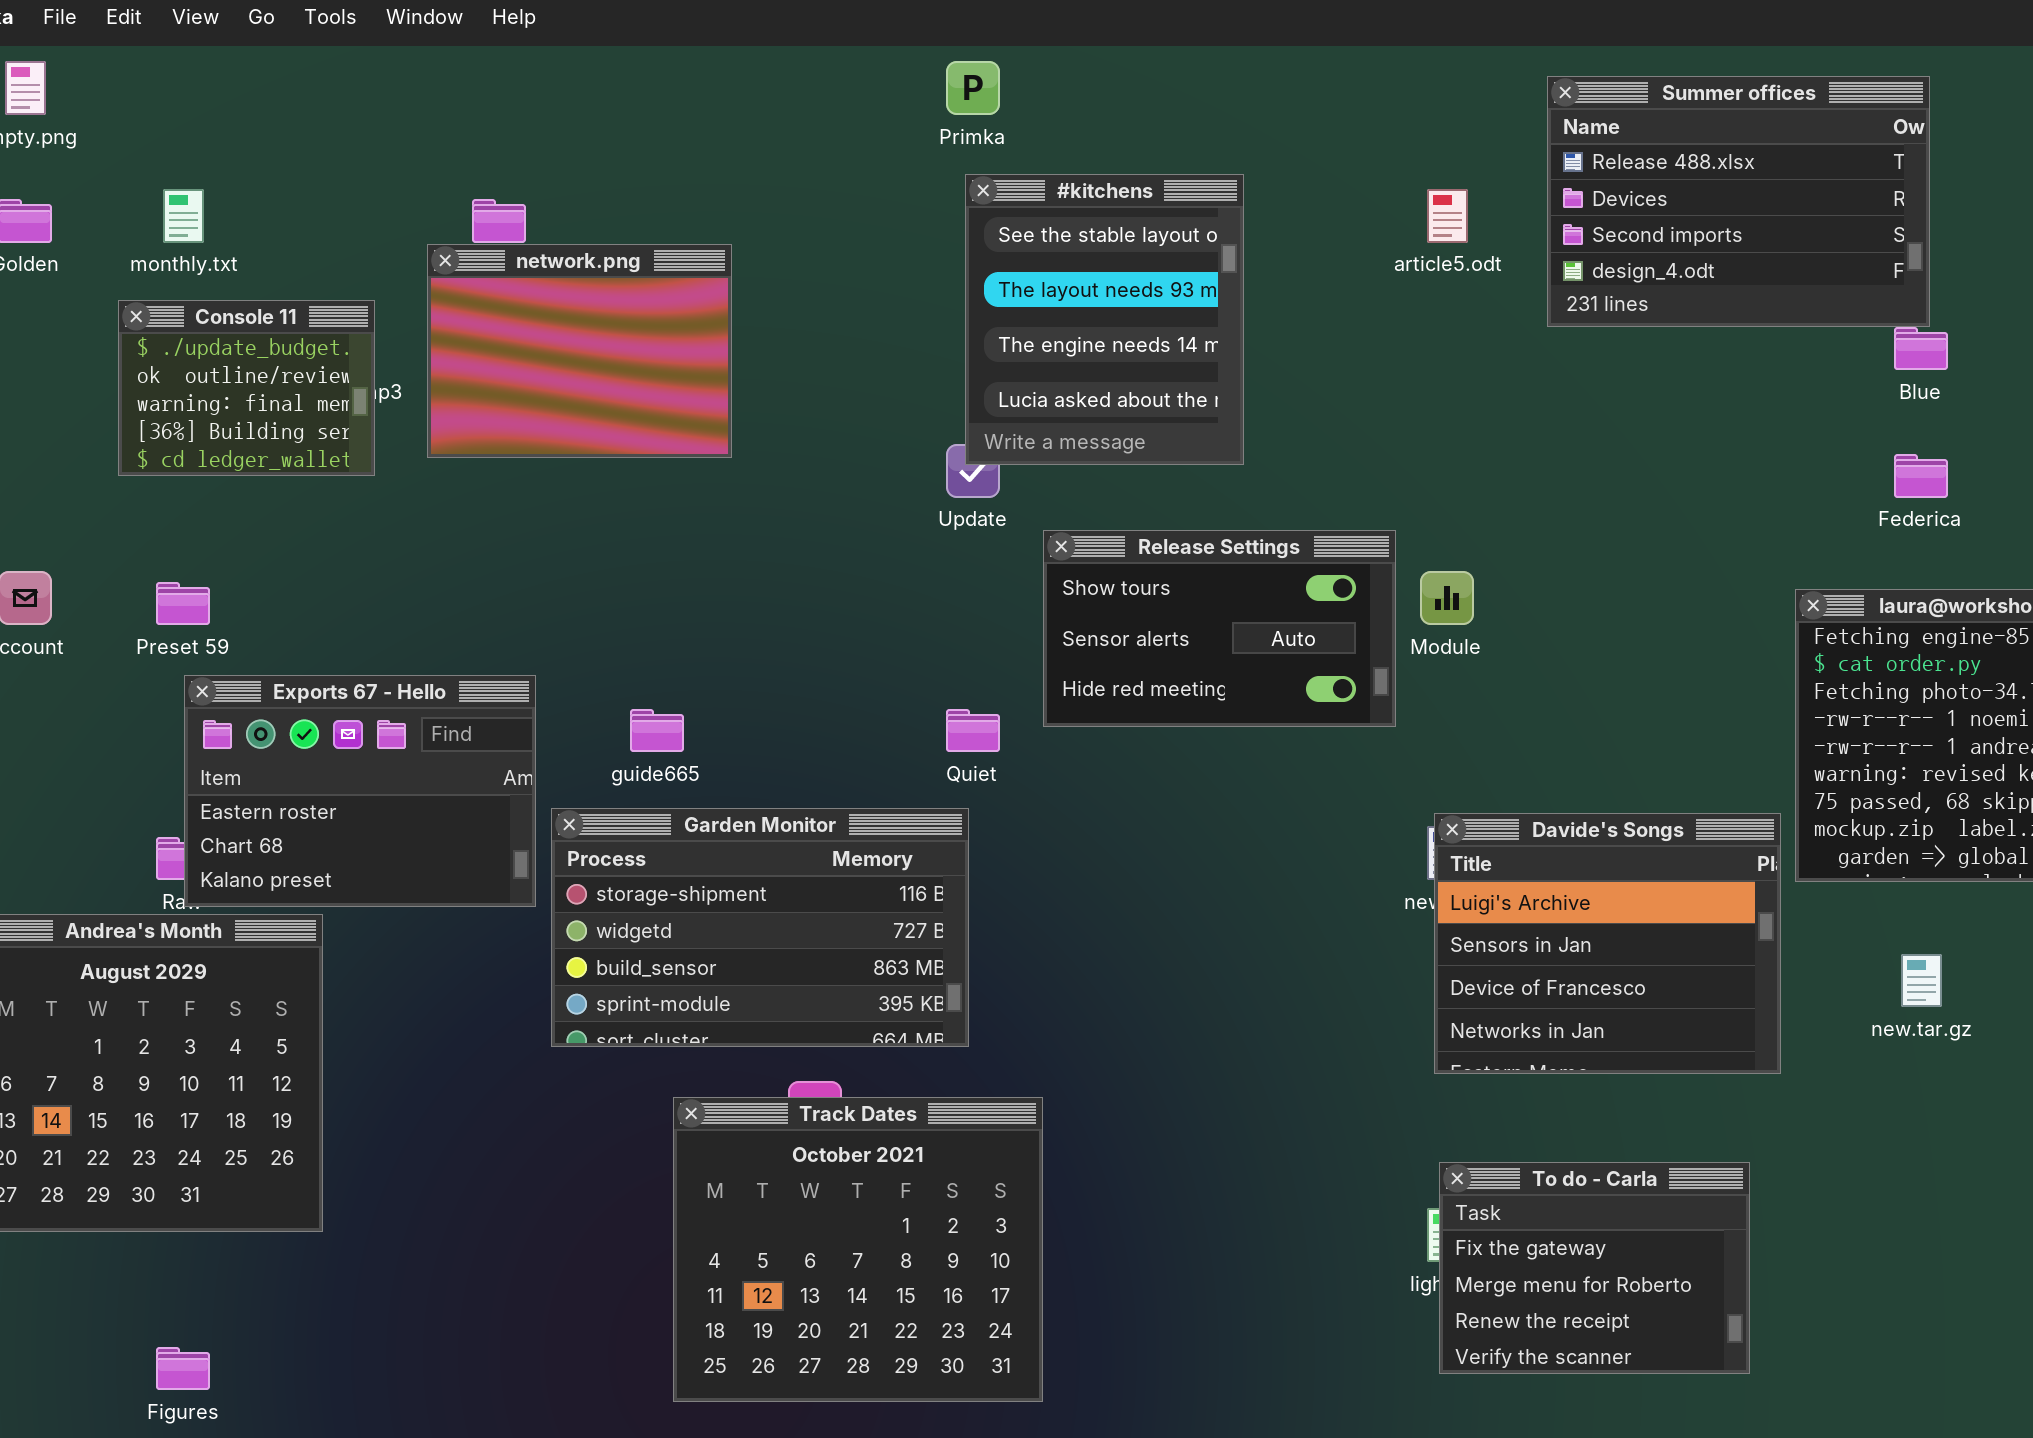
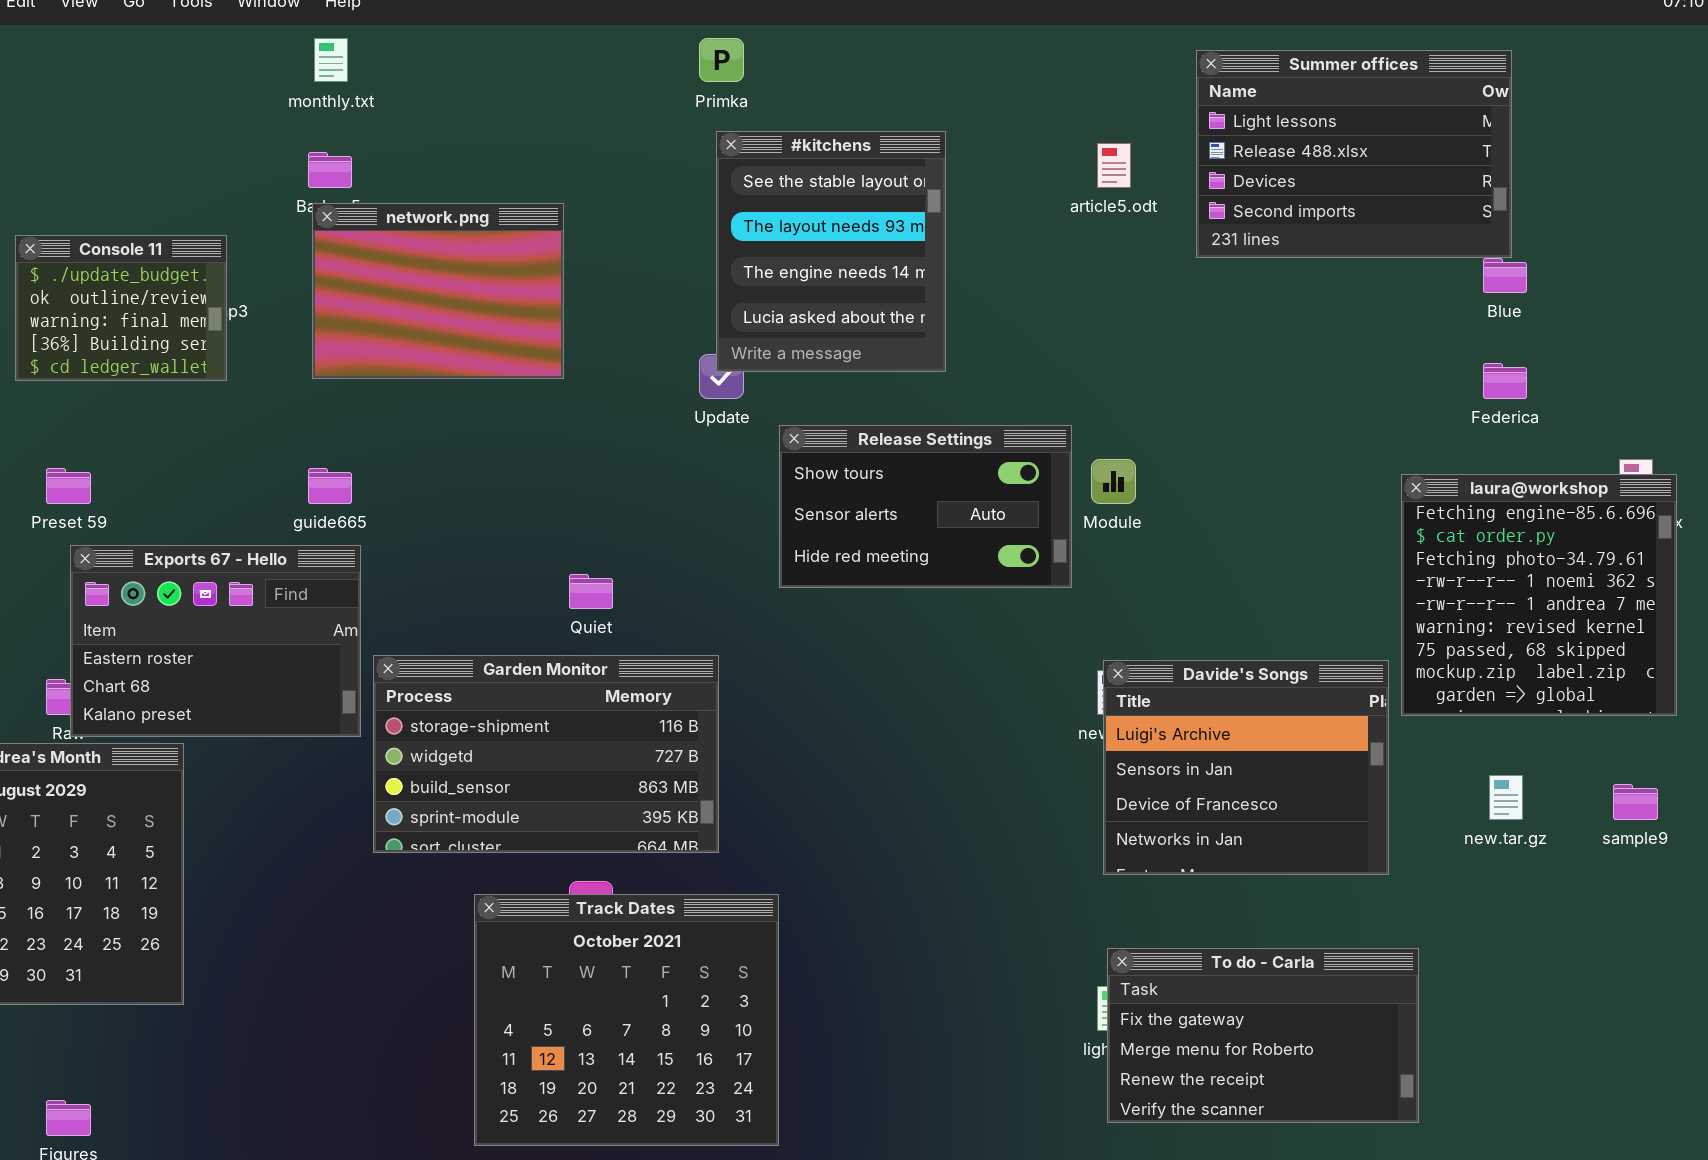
Summer offices: [1547,76,1930,327] -> [1196,50,1512,258], scrolled up 1 row
monthly.txt: [163,189,204,243] -> [314,38,348,82], moved
network.png: [427,244,732,458] -> [312,203,564,379], moved
guide665: [630,709,684,752] -> [308,468,352,504], moved
Quiet: [946,709,1000,752] -> [569,574,613,609], moved
To do - Carla: [1439,1162,1750,1374] -> [1107,948,1419,1123], resized

